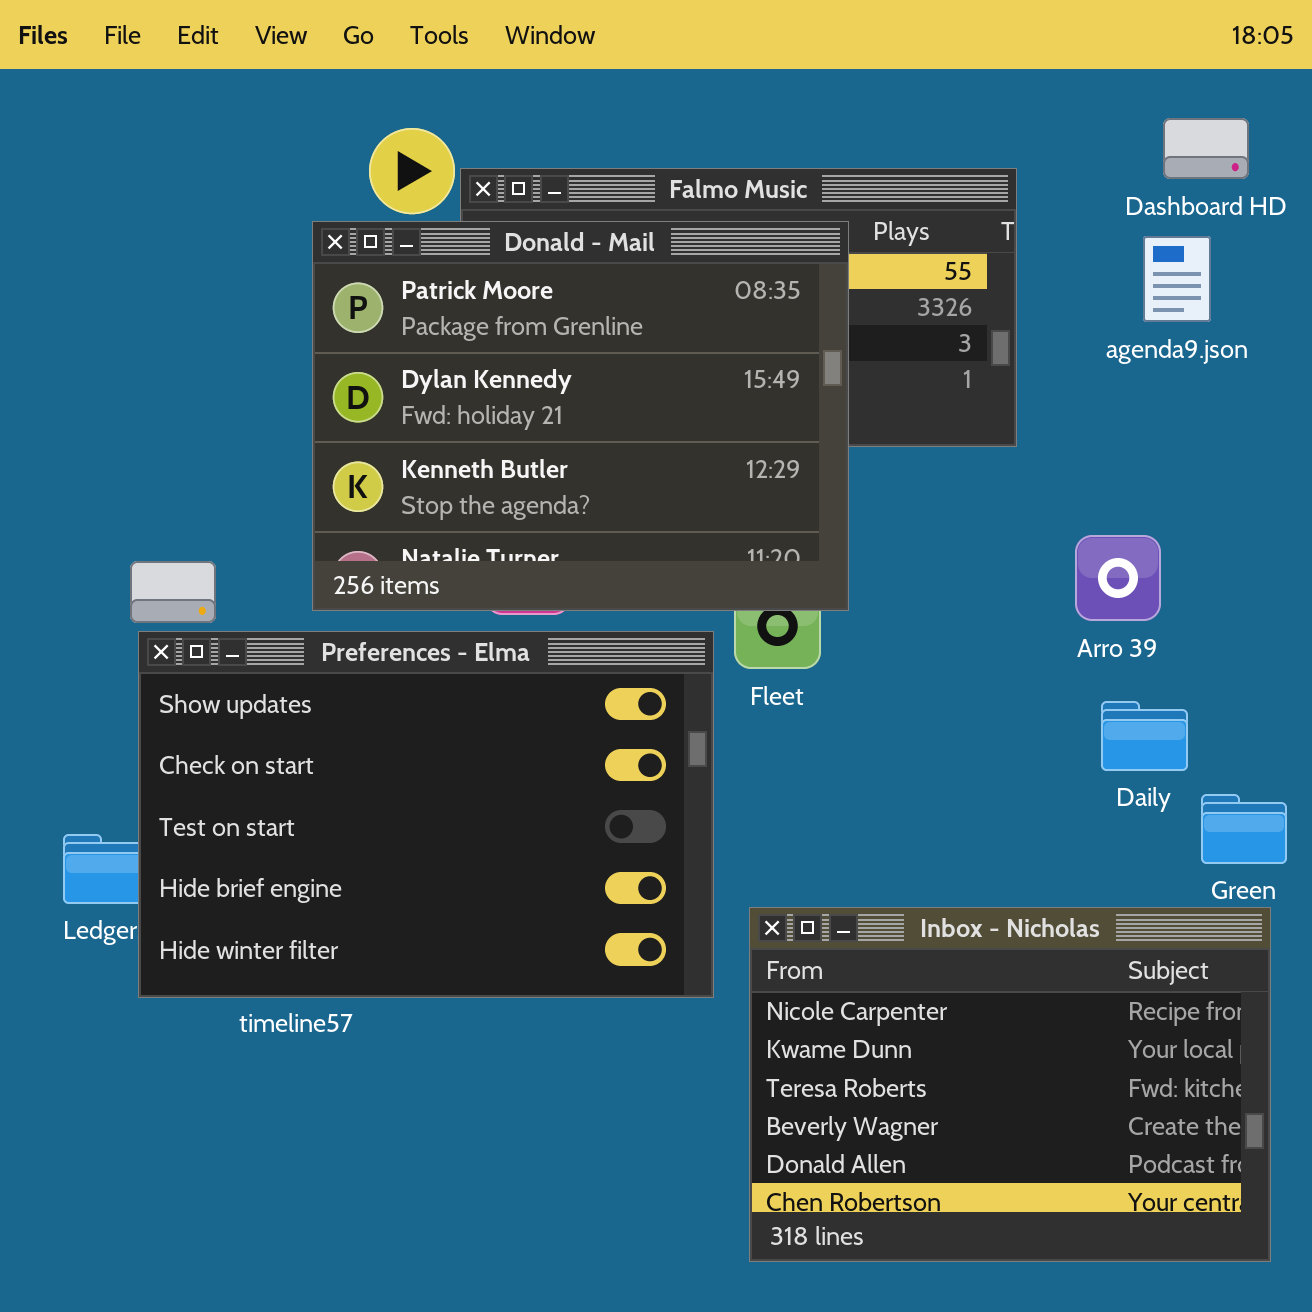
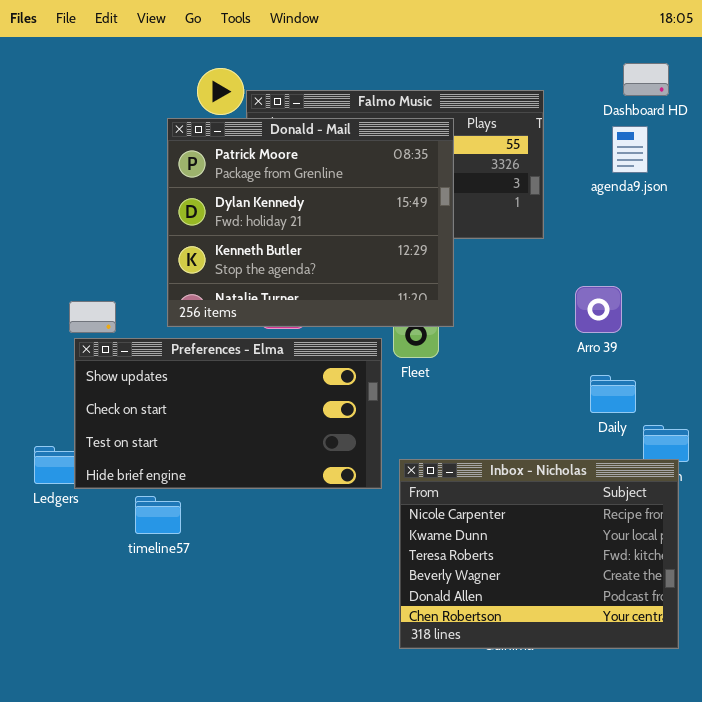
Preferences - Elma: [138,631,714,998] -> [74,338,382,489], resized
Inbox - Nicholas: [749,907,1271,1262] -> [399,459,679,649], moved

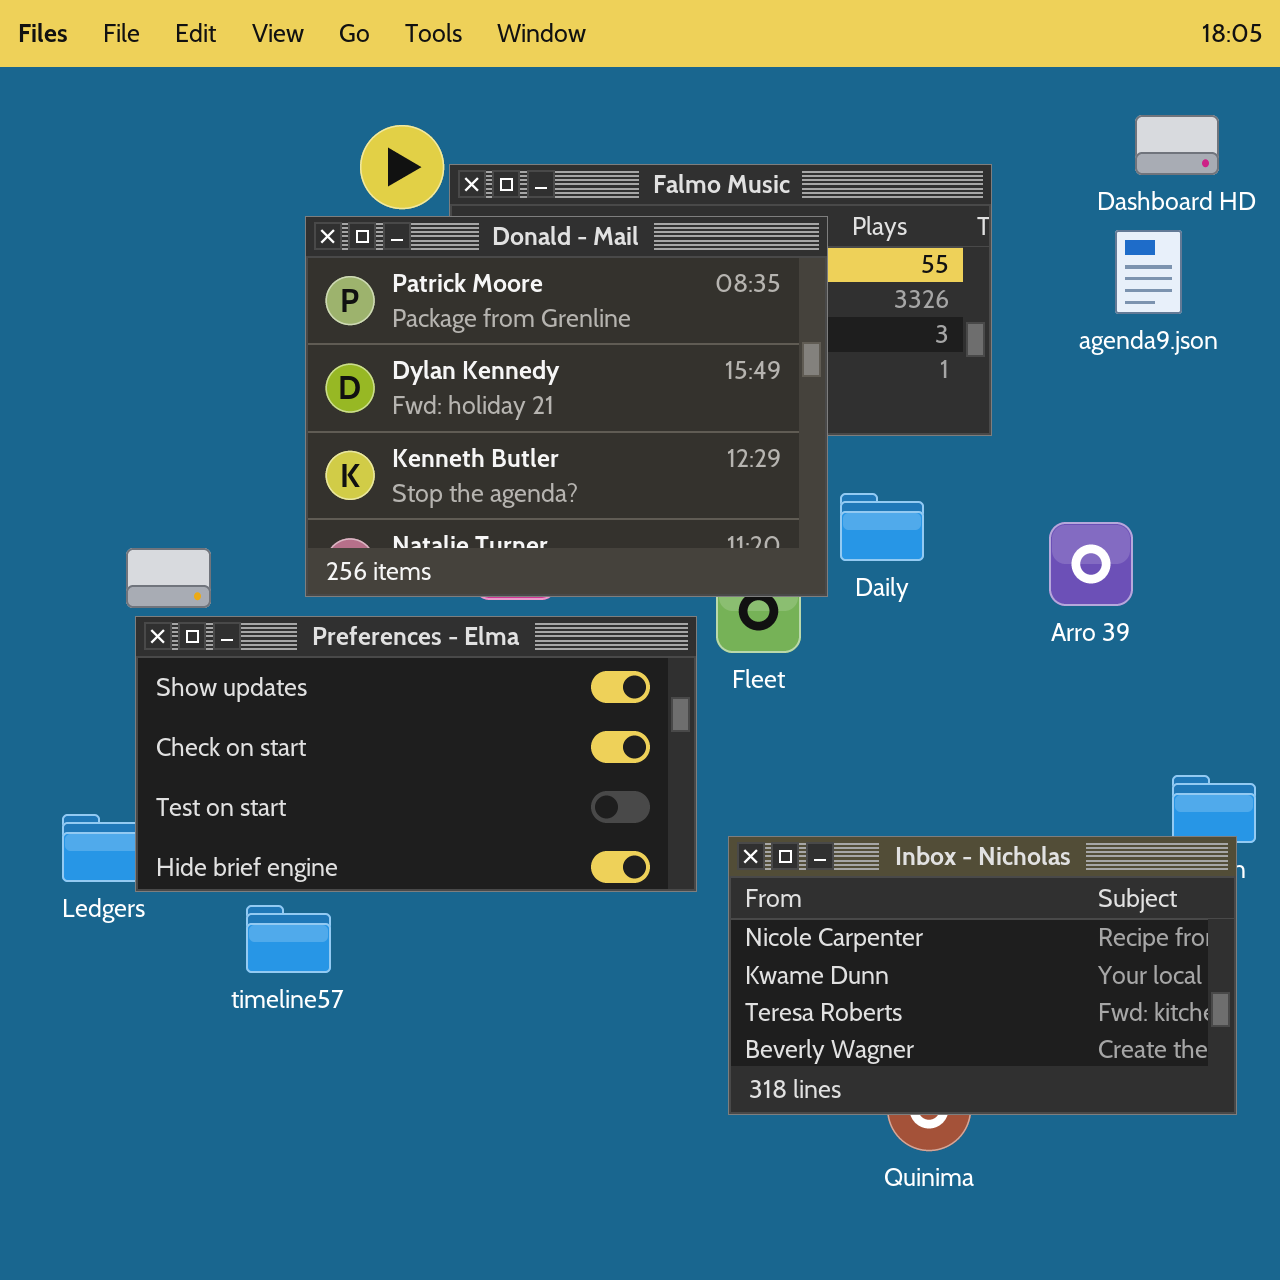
Daily: [590,375,636,413] -> [840,493,924,561], moved
Inbox - Nicholas: [399,459,679,649] -> [728,836,1237,1115], resized

